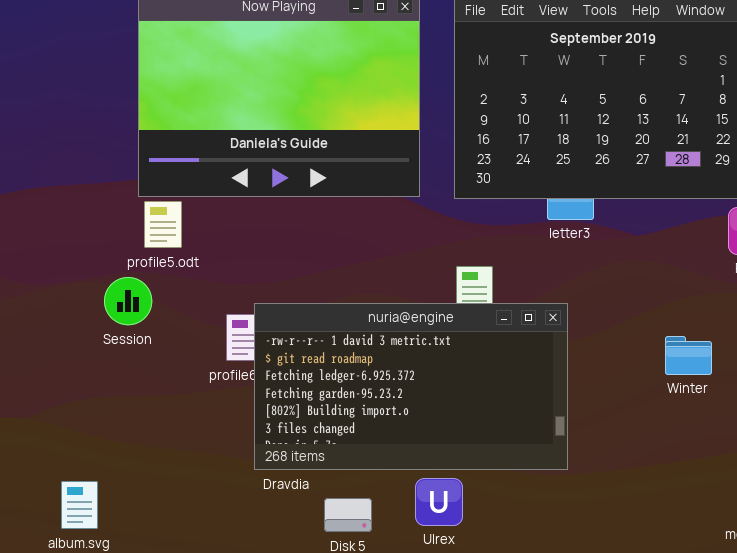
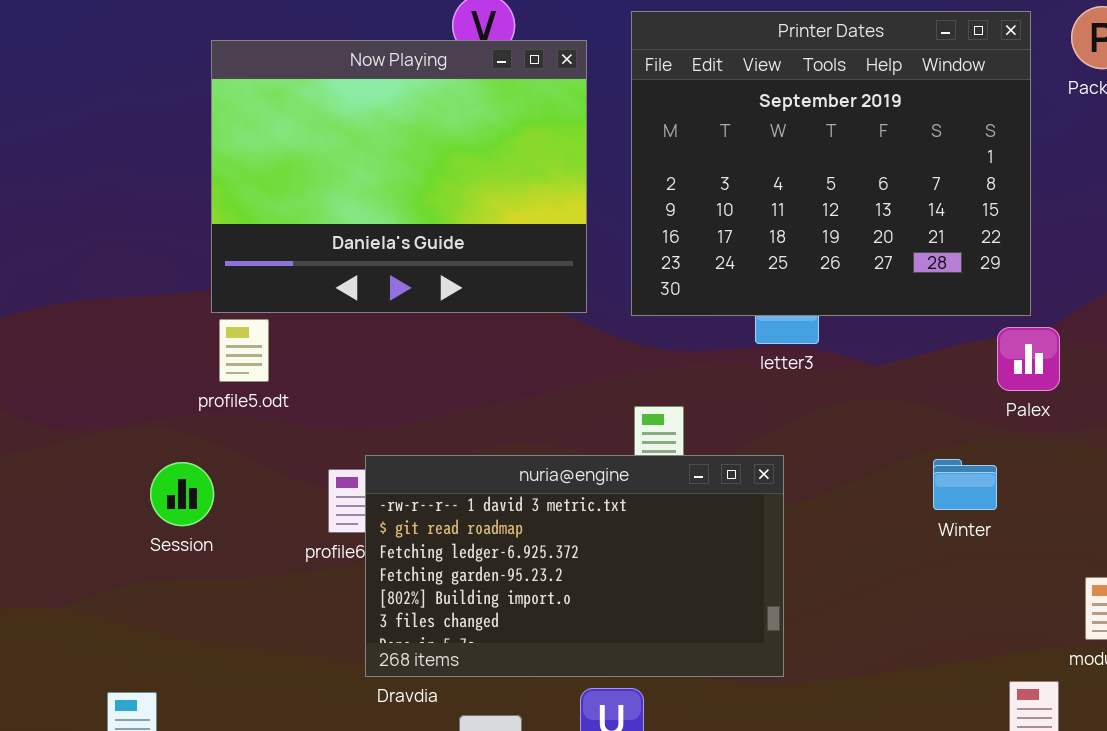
Session: [104,277,152,325] -> [150,462,214,526], moved
Winter: [665,336,712,375] -> [933,459,997,510], moved

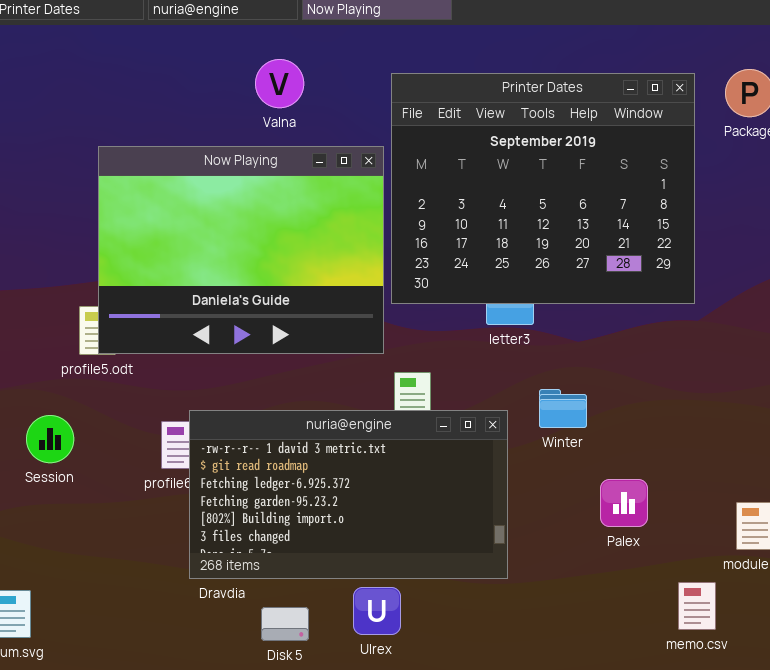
Now Playing: [211,40,587,313] -> [98,146,384,354], moved
Palex: [997,327,1060,391] -> [600,479,648,527], moved
Winter: [933,459,997,510] -> [539,389,587,428], moved

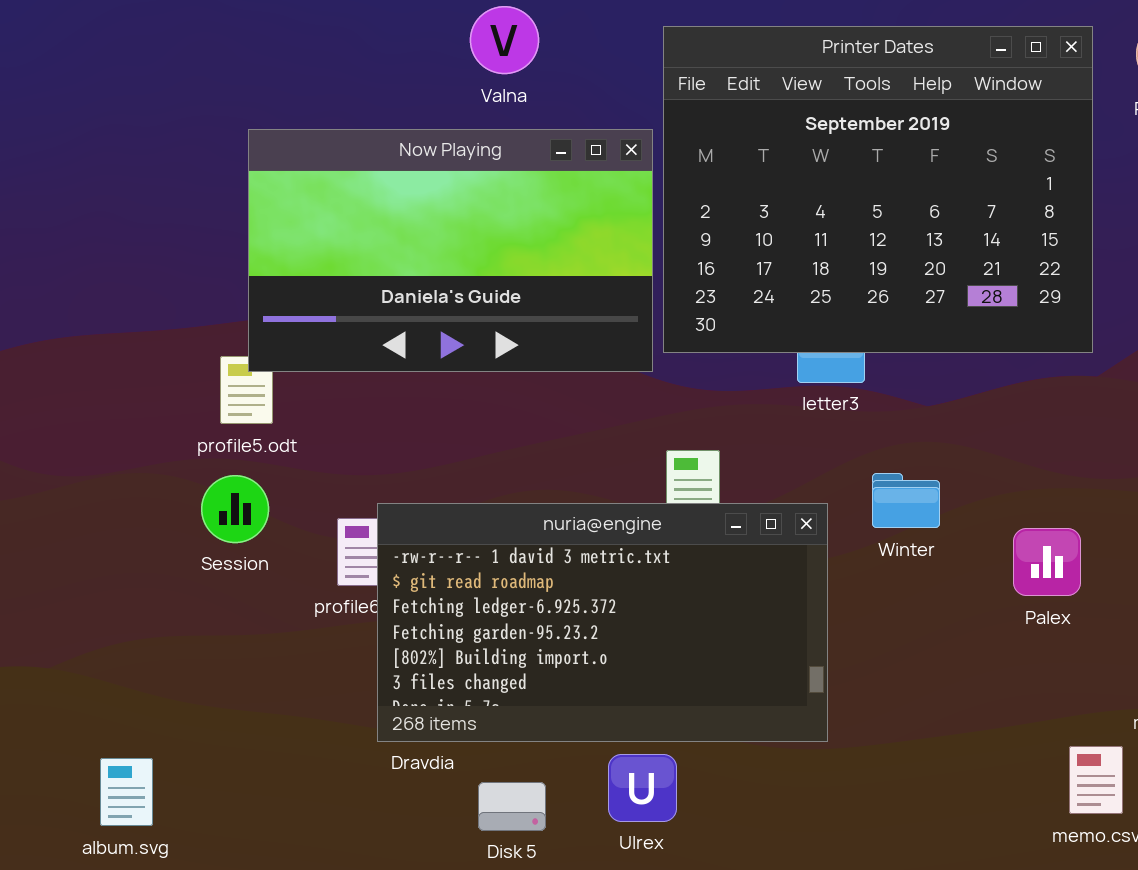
Now Playing: [98,146,384,354] -> [248,129,653,372], resized
Session: [26,415,74,463] -> [201,475,269,543], moved
Palex: [600,479,648,527] -> [1013,528,1081,596], moved

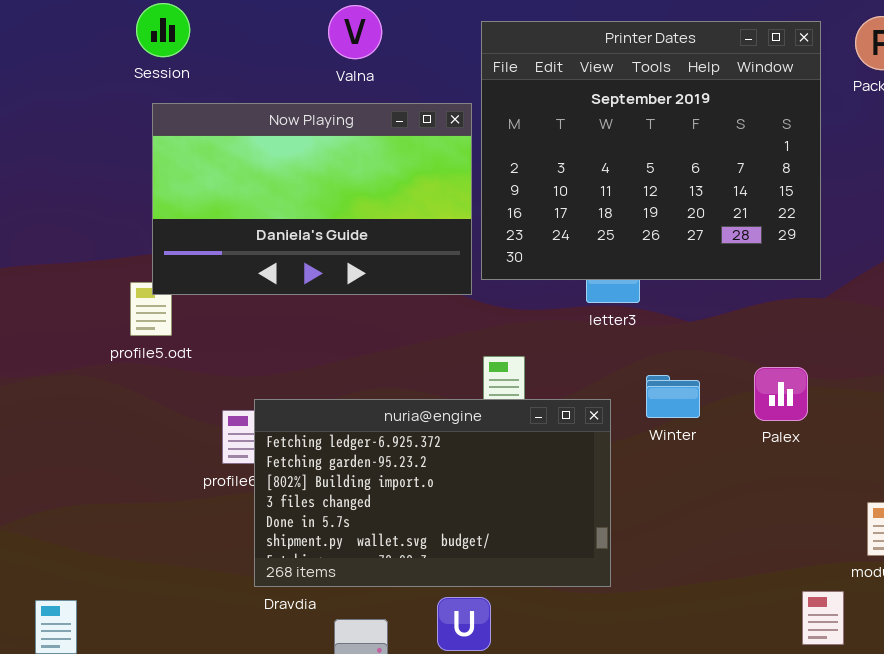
Session: [201,475,269,543] -> [136,3,190,57], moved
nuria@engine: [377,503,828,742] -> [254,399,611,587], scrolled down 2 rows
Palex: [1013,528,1081,596] -> [754,367,808,421], moved

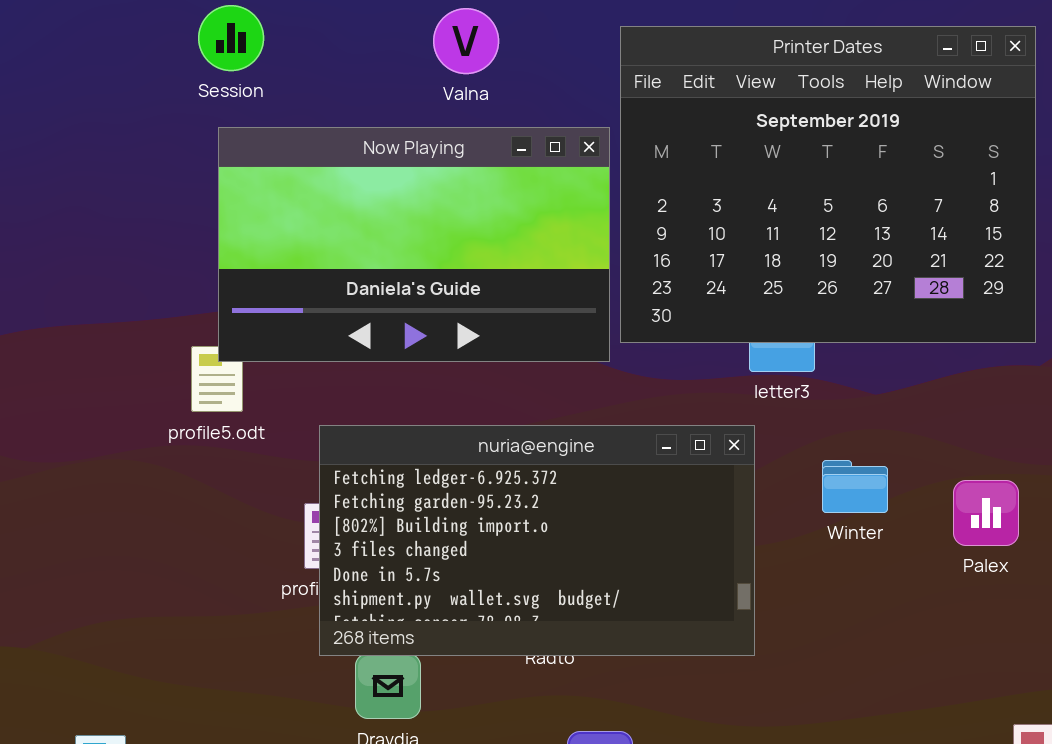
Palex: [754,367,808,421] -> [953,480,1019,546], moved
nuria@engine: [254,399,611,587] -> [319,425,755,656], moved

